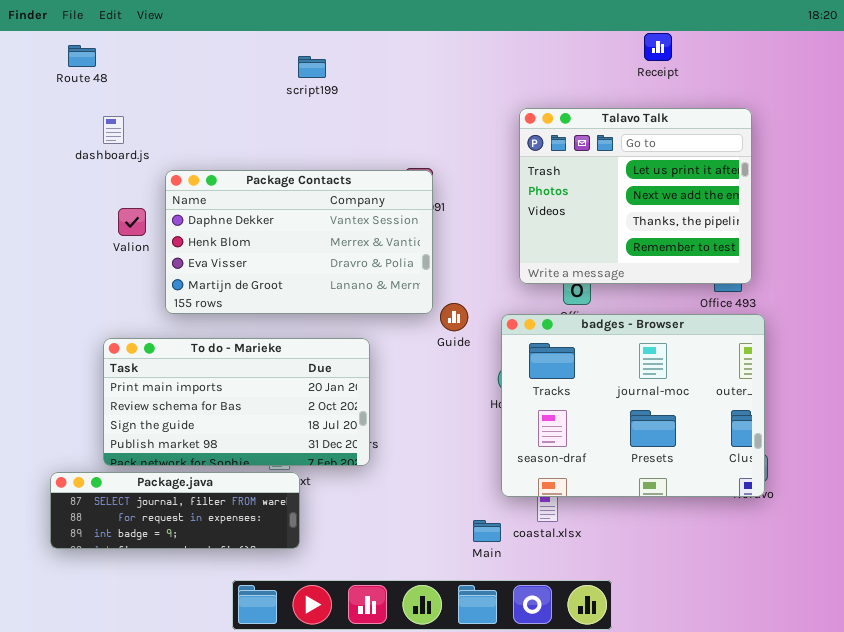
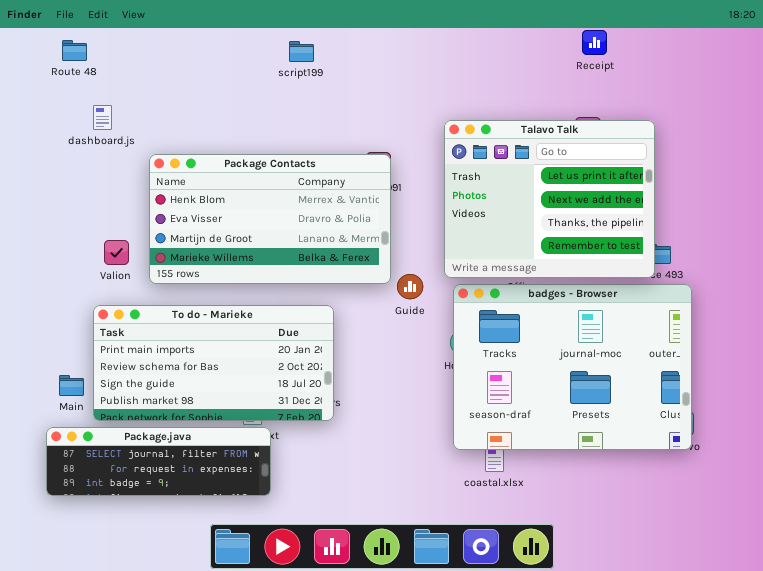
script199: [298,56,326,78] -> [289,41,314,62], moved
Talavo Talk: [519,108,752,284] -> [444,120,655,278], moved
Package Contacts: [165,170,433,314] -> [149,154,391,284], scrolled down 1 row
Valion: [118,208,146,236] -> [104,240,129,265], moved
Main: [473,520,501,542] -> [59,375,84,396], moved

